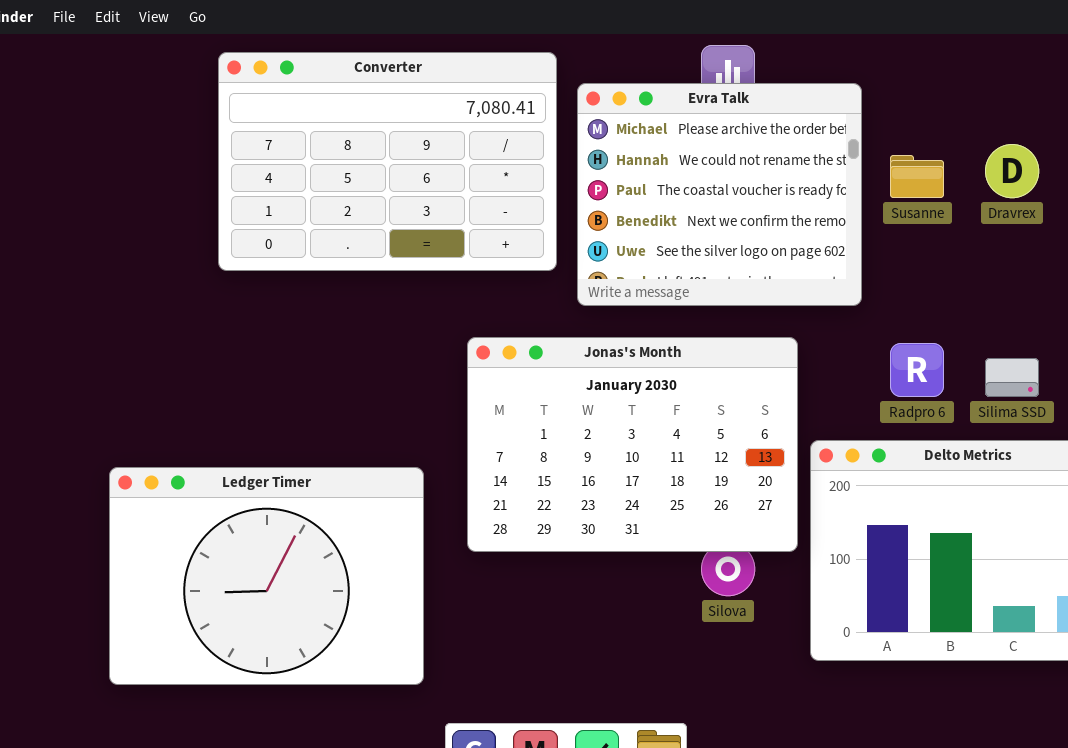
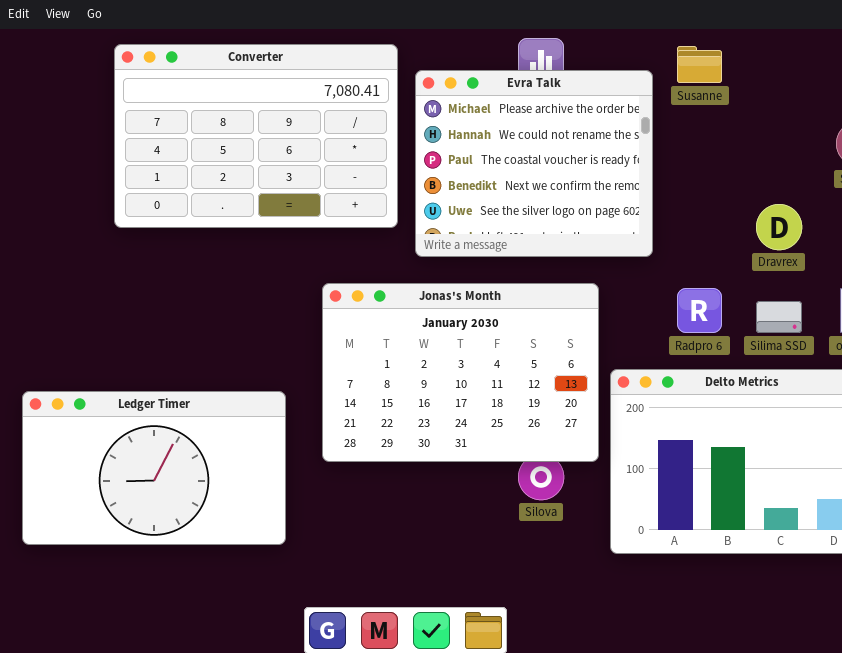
Dravrex: [985,144,1039,198] -> [756,204,802,250], moved
Susanne: [890,155,944,198] -> [677,46,722,83], moved
Ledger Timer: [109,467,424,685] -> [22,391,286,545], resized

